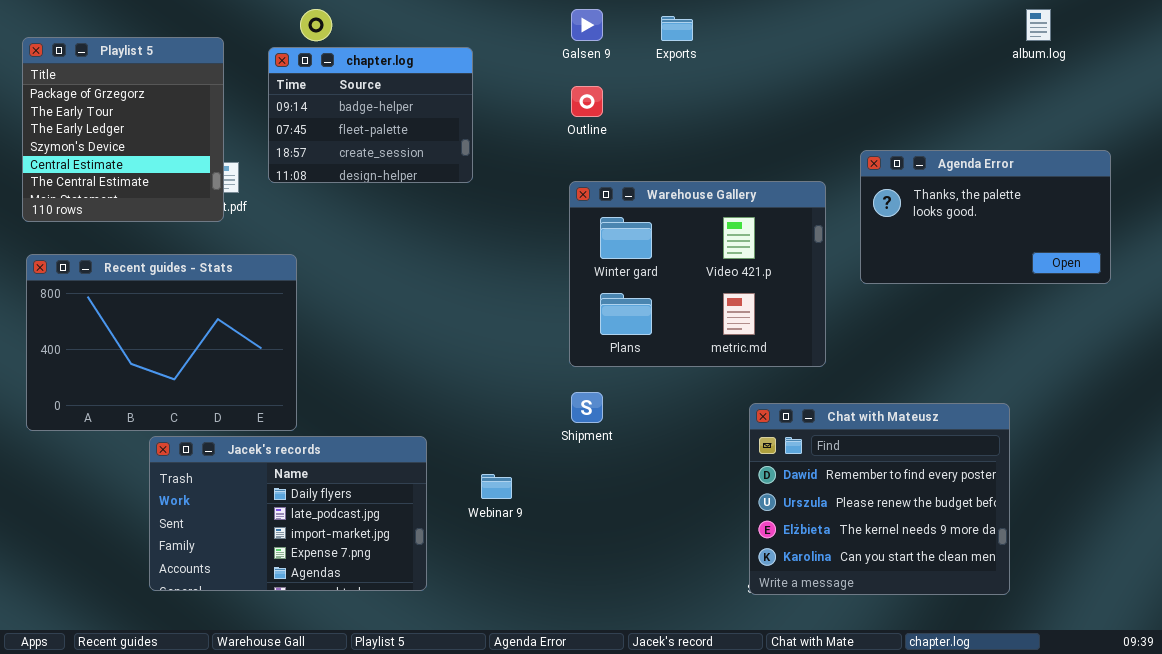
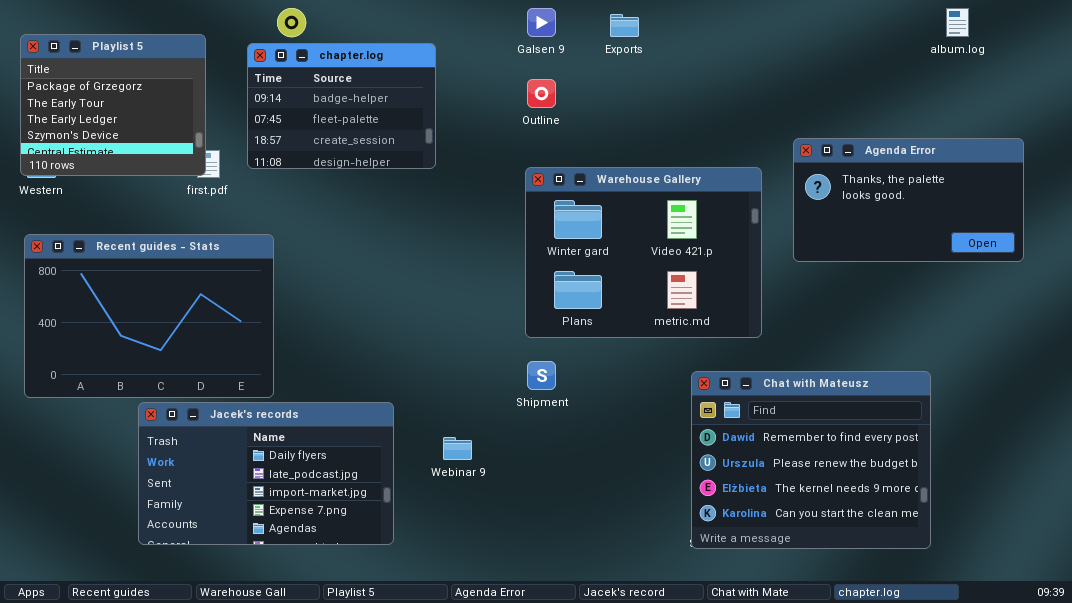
Playlist 5: [22,37,224,222] -> [20,34,206,176], resized

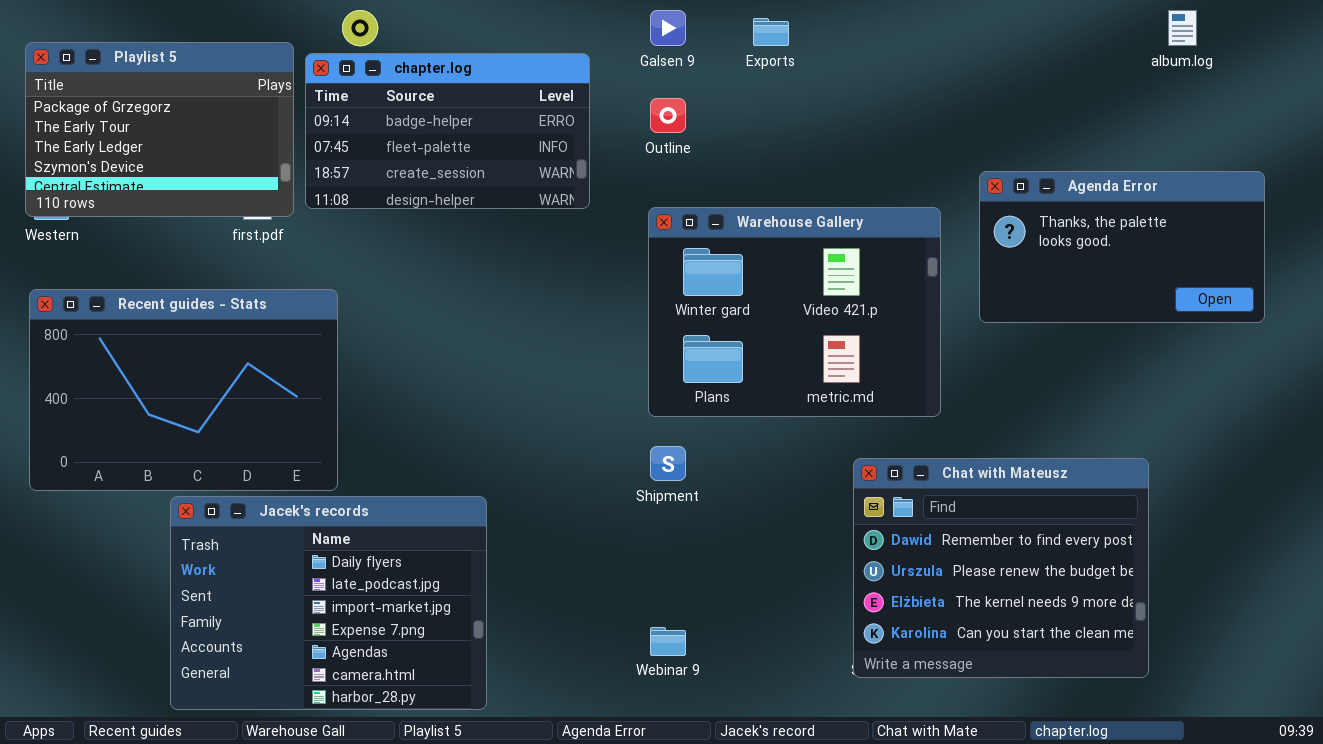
Playlist 5: [20,34,206,176] -> [25,42,294,217], resized
chapter.log: [247,43,436,169] -> [305,53,590,209], resized
Jacek's records: [138,402,394,545] -> [170,496,487,710], resized
Webinar 9: [443,437,472,460] -> [650,627,686,656], moved

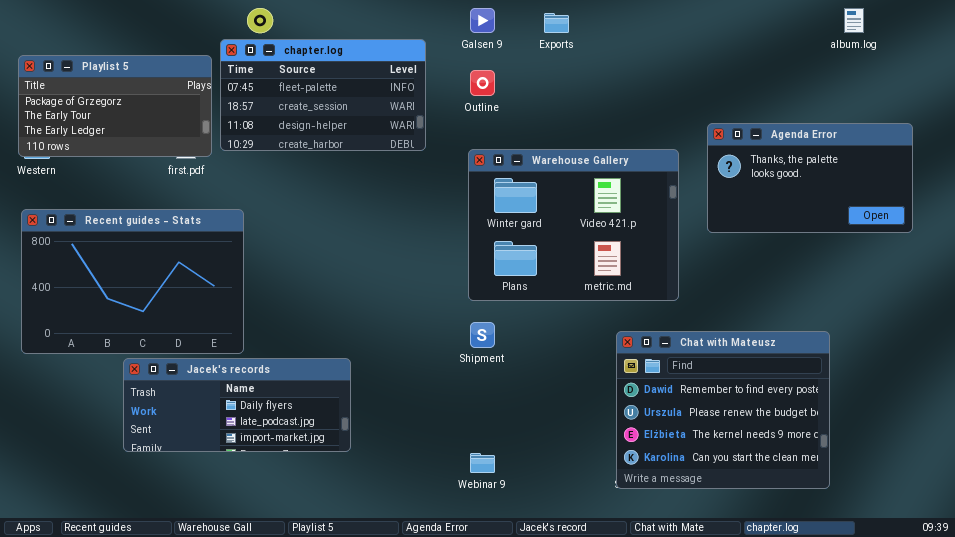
Playlist 5: [25,42,294,217] -> [18,55,212,157], resized
chapter.log: [305,53,590,209] -> [220,39,426,151], scrolled down 1 row
Jacek's records: [170,496,487,710] -> [123,358,351,452], resized

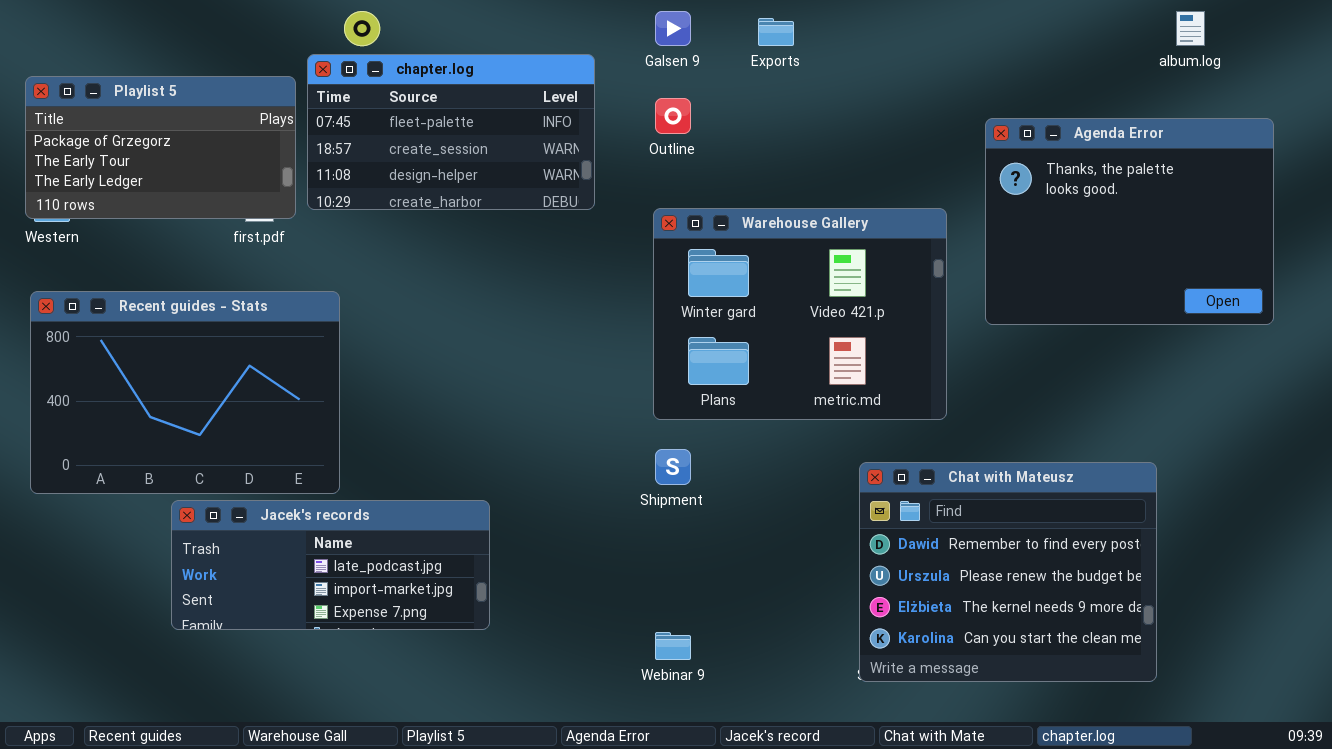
Agenda Error: [707,123,913,233] -> [985,118,1274,325], resized
Jacek's records: [123,358,351,452] -> [171,500,490,630], scrolled down 1 row

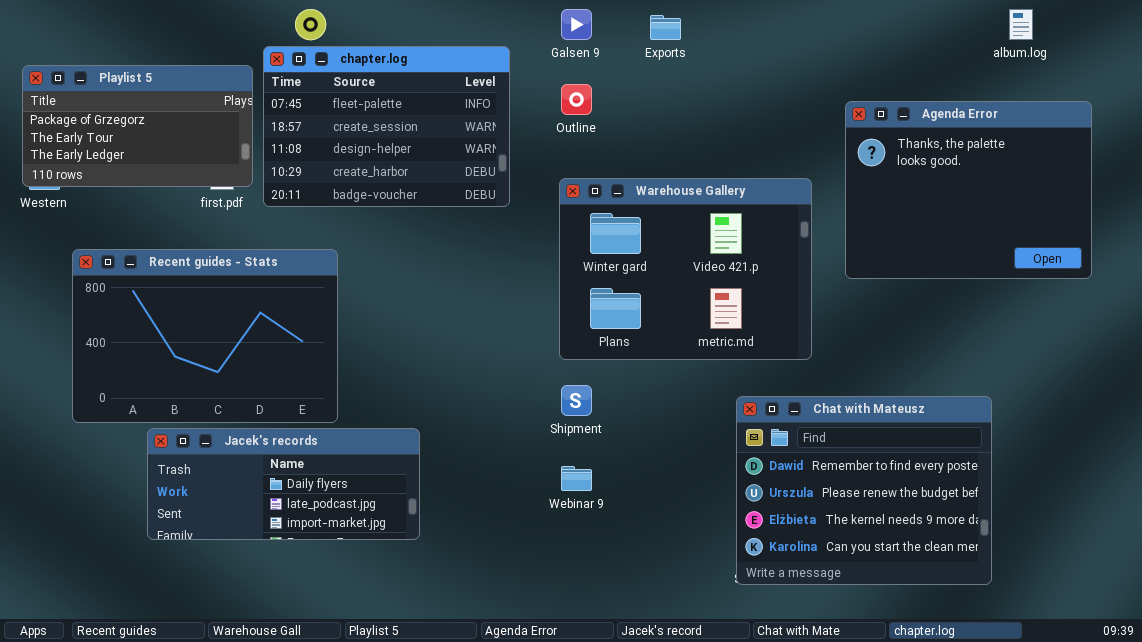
chapter.log: [307,54,595,210] -> [263,46,510,207], resized
Recent guides - Stats: [30,291,340,494] -> [72,249,338,423], moved
Jacek's records: [171,500,490,630] -> [147,428,420,540], scrolled up 1 row
Webinar 9: [655,632,691,660] -> [561,466,592,491], moved

